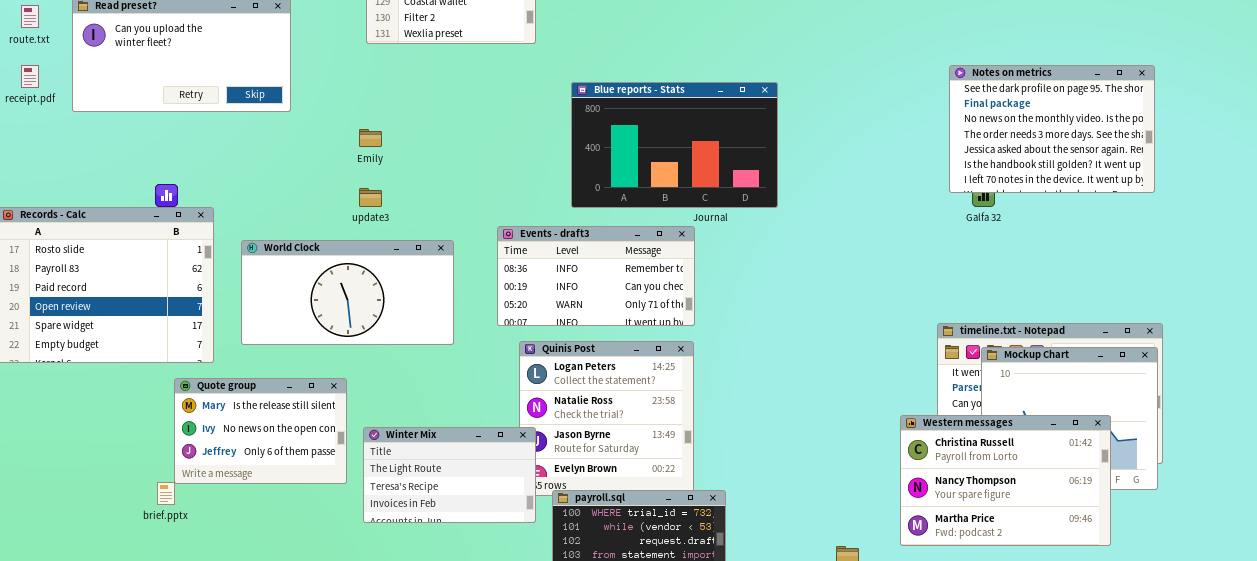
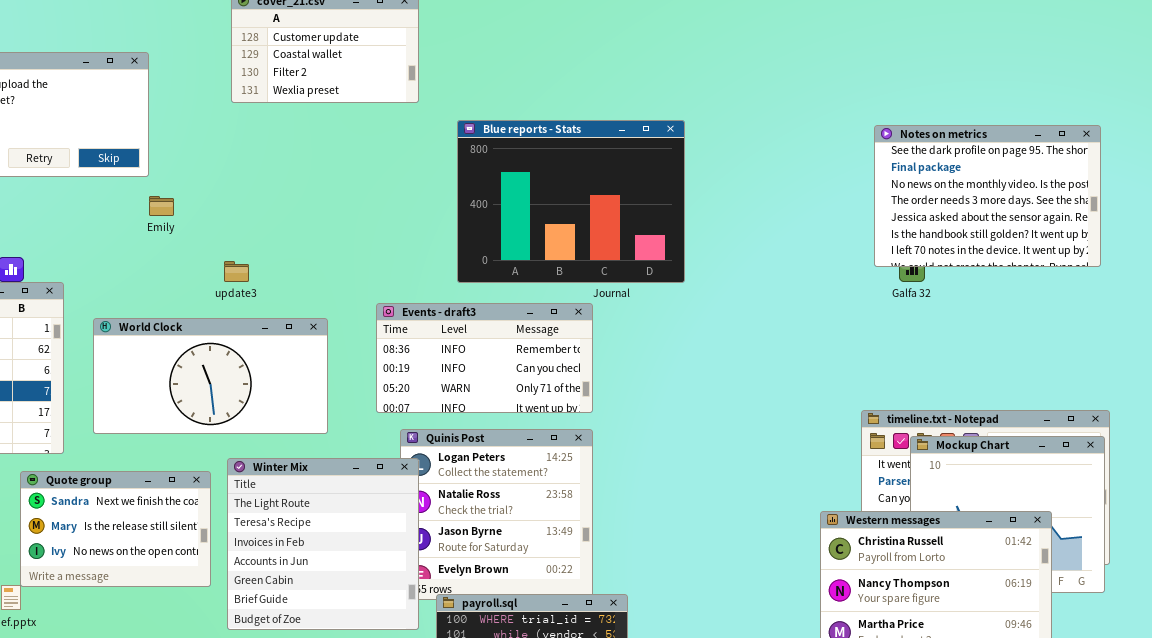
Blue reports - Stats: [571,82,778,208] -> [457,120,685,283], resized
Emily: [359,129,382,147] -> [149,196,174,216], moved
Quote group: [174,378,347,484] -> [20,471,211,587], scrolled up 1 row
Winter Mix: [363,427,536,523] -> [227,458,419,630], resized

